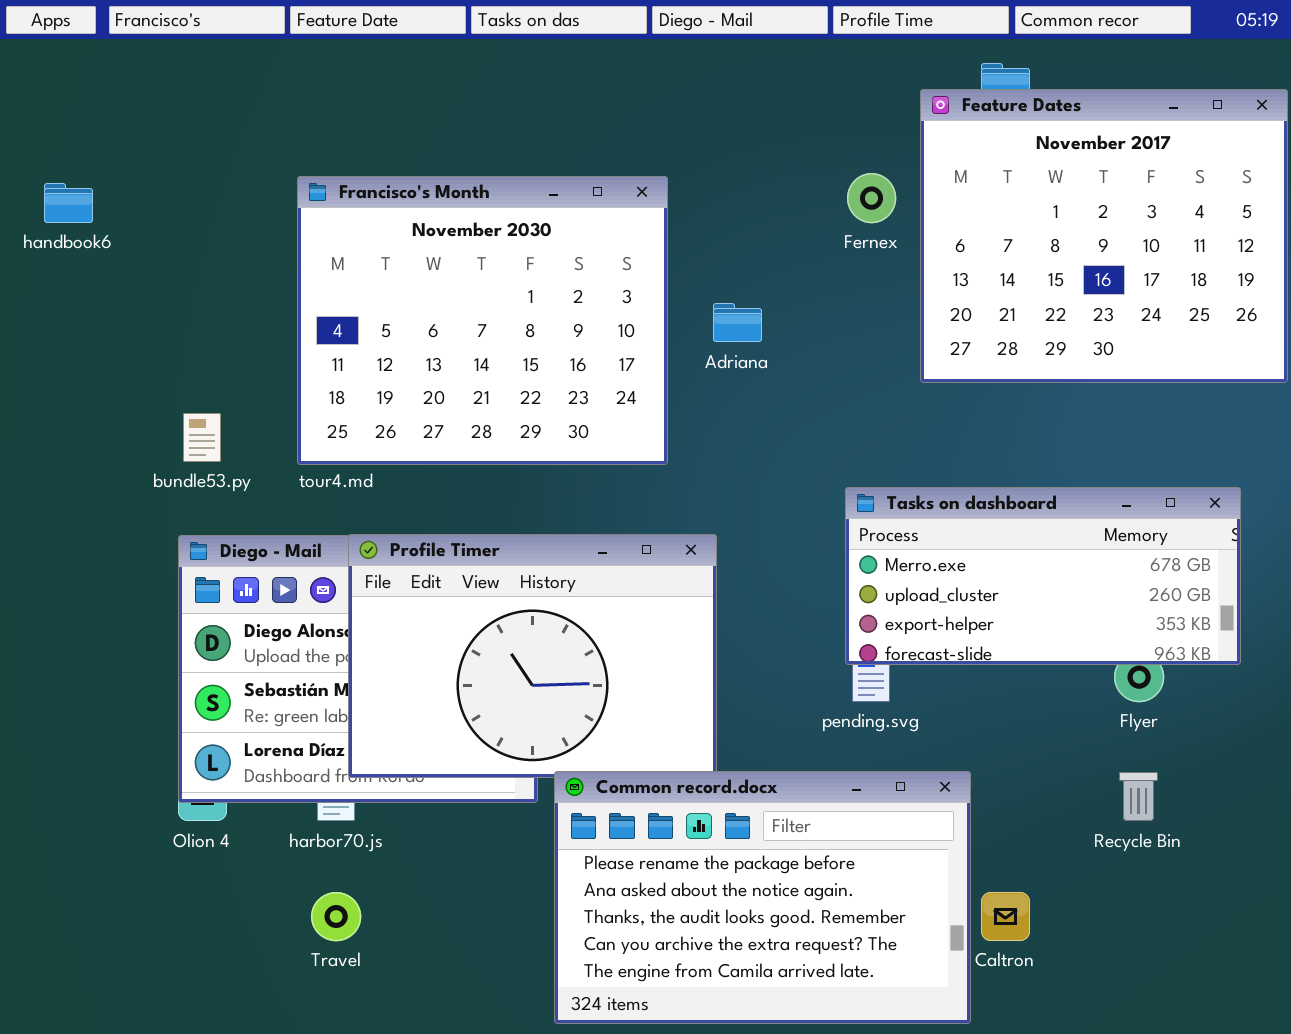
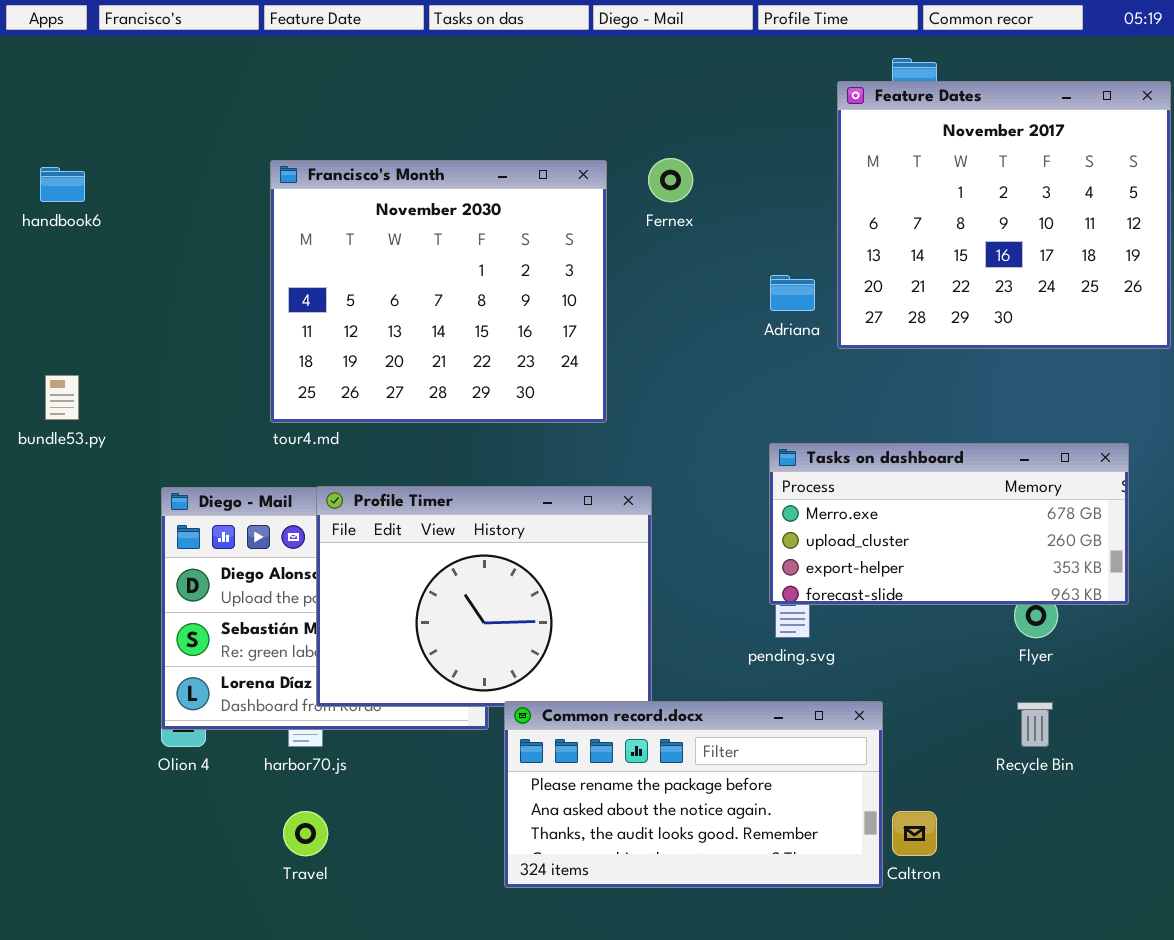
Fernex: [847,173,896,223] -> [648,158,693,202], moved
Adriana: [713,303,762,342] -> [770,275,815,311], moved
bundle53.py: [183,413,221,462] -> [45,375,79,420], moved
Common record.docx: [554,771,971,1024] -> [504,701,883,888], resized

